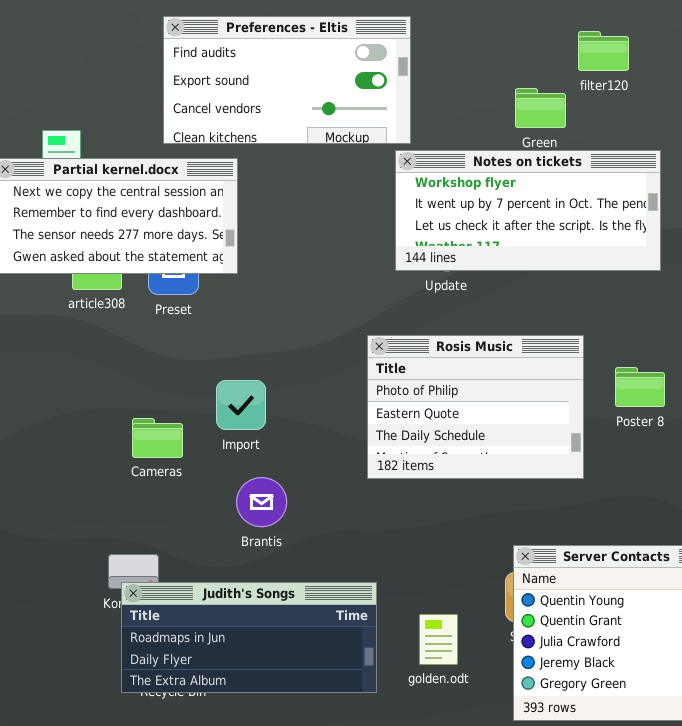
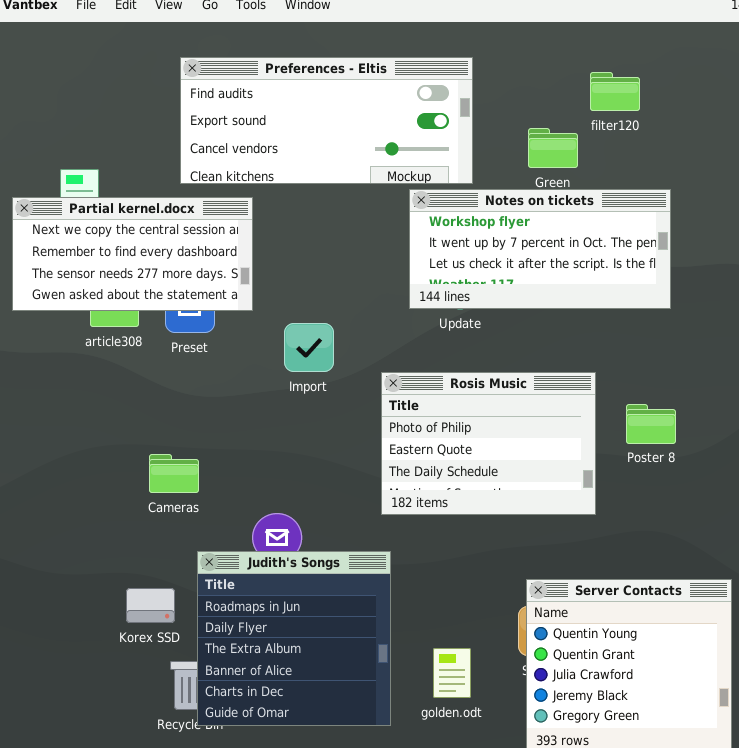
Preferences - Eltis: [163,16,411,144] -> [180,57,473,184], resized
Import: [216,380,266,430] -> [284,323,334,372], moved
Judith's Songs: [121,582,377,693] -> [197,551,391,726], resized

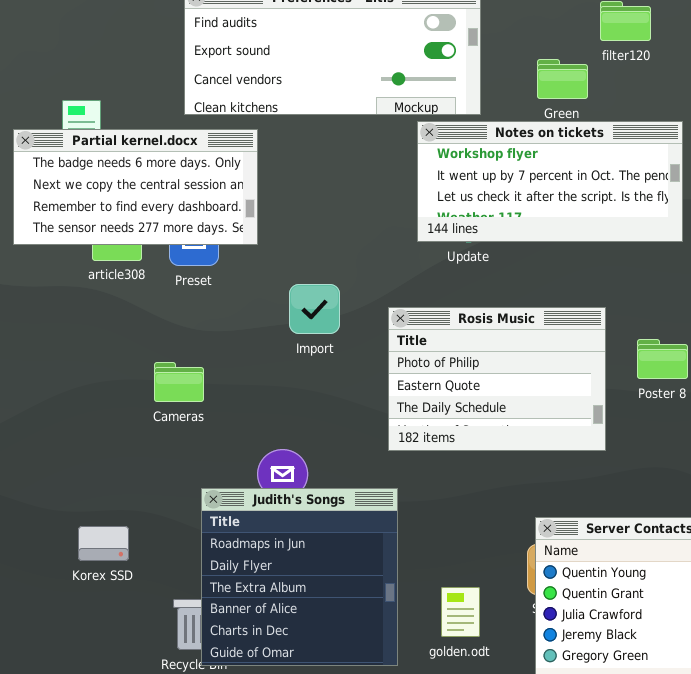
Partial kernel.docx: [12,197,253,311] -> [13,129,258,245], scrolled up 1 row
Import: [284,323,334,372] -> [289,284,340,334], moved
Cameras: [149,454,199,493] -> [154,362,204,402], moved
Korex SSD: [126,588,175,623] -> [78,526,129,561], moved

